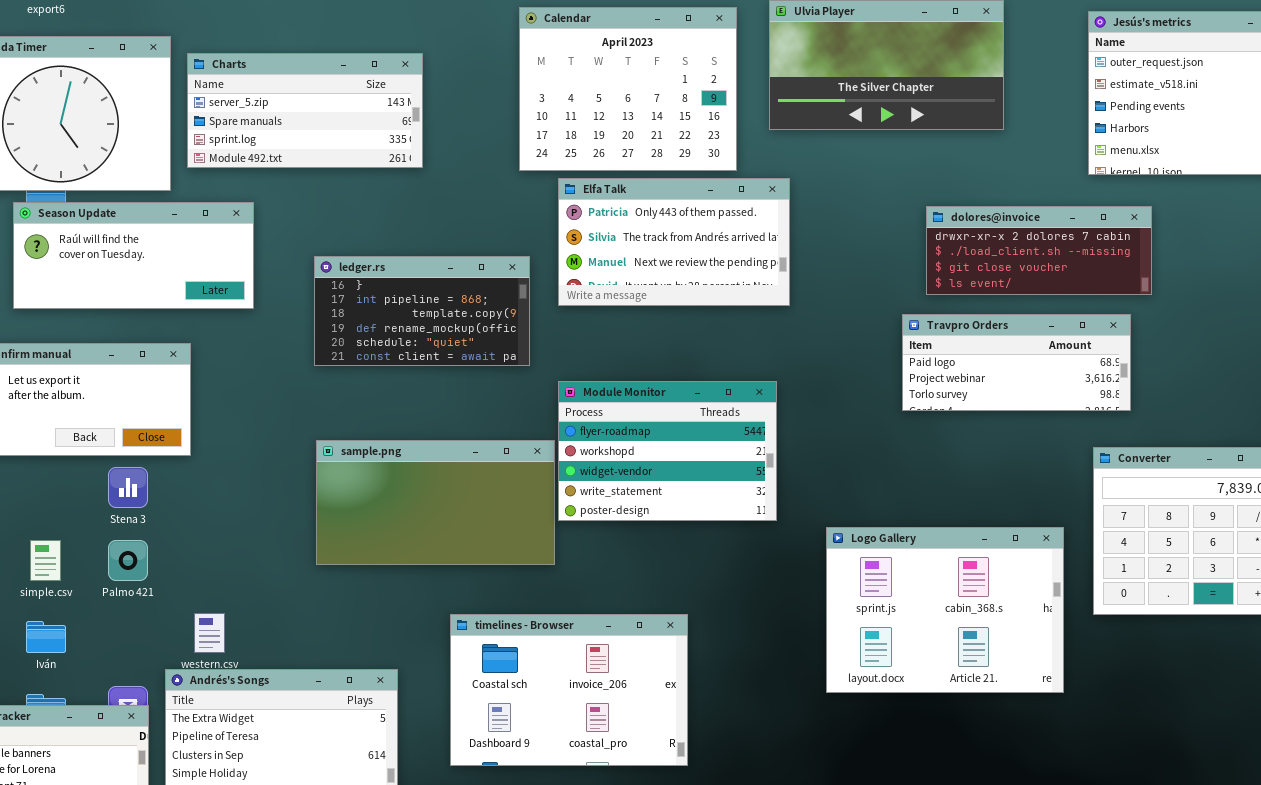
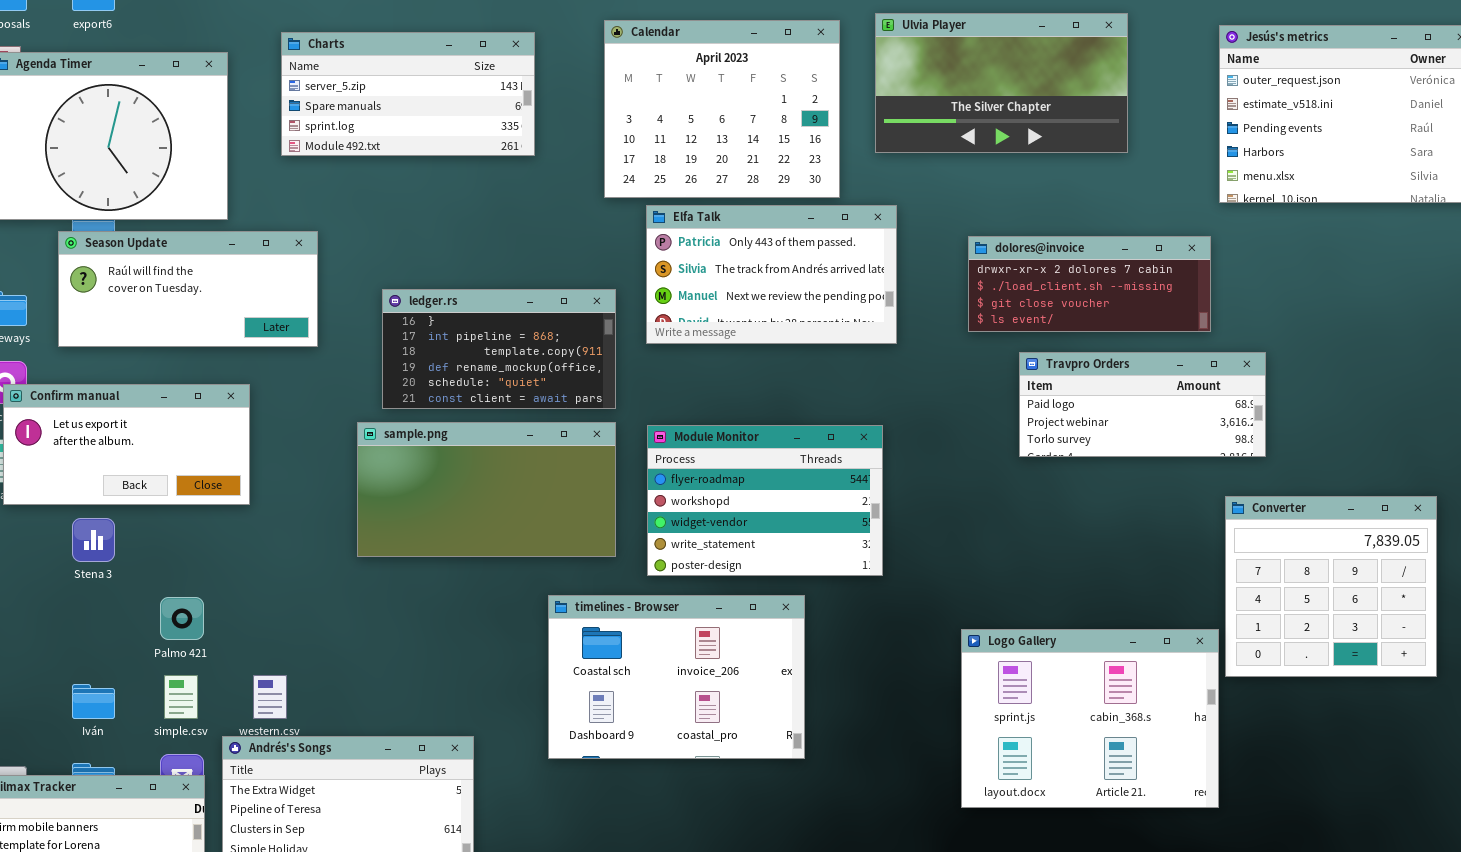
Charts: [187,53,423,168] -> [281,32,535,156], moved
dolores@invoice: [926,206,1152,295] -> [968,236,1211,332], moved
sample.png: [316,440,555,565] -> [357,422,616,557], moved
Stena 3: [108,467,148,508] -> [72,518,115,562], moved
Logo Gallery: [826,527,1064,693] -> [961,629,1219,808], moved
simple.csv: [30,540,61,581] -> [164,675,198,719], moved
timelines - Browser: [450,614,688,766] -> [548,595,805,759], moved

